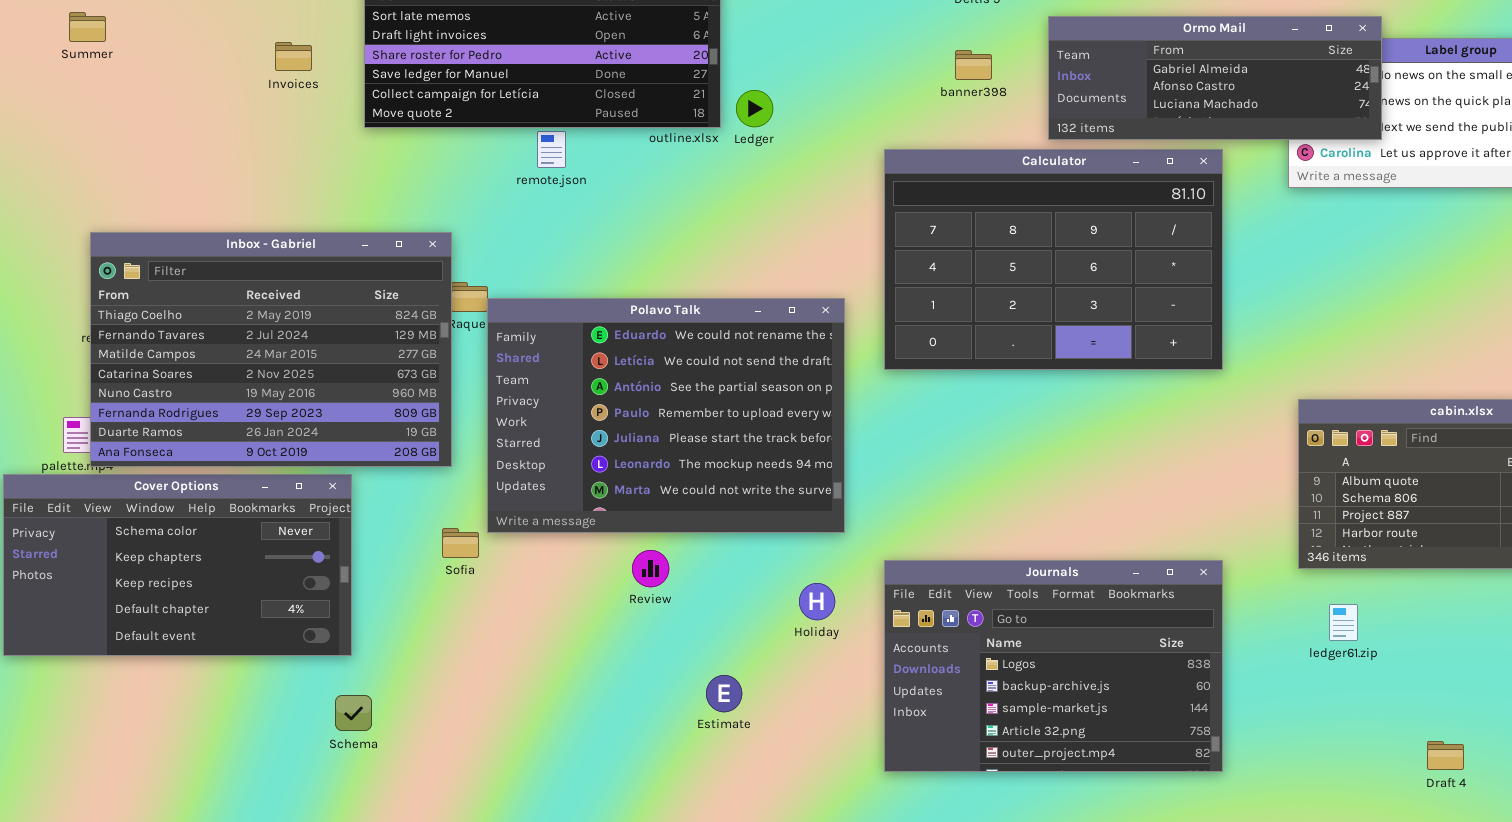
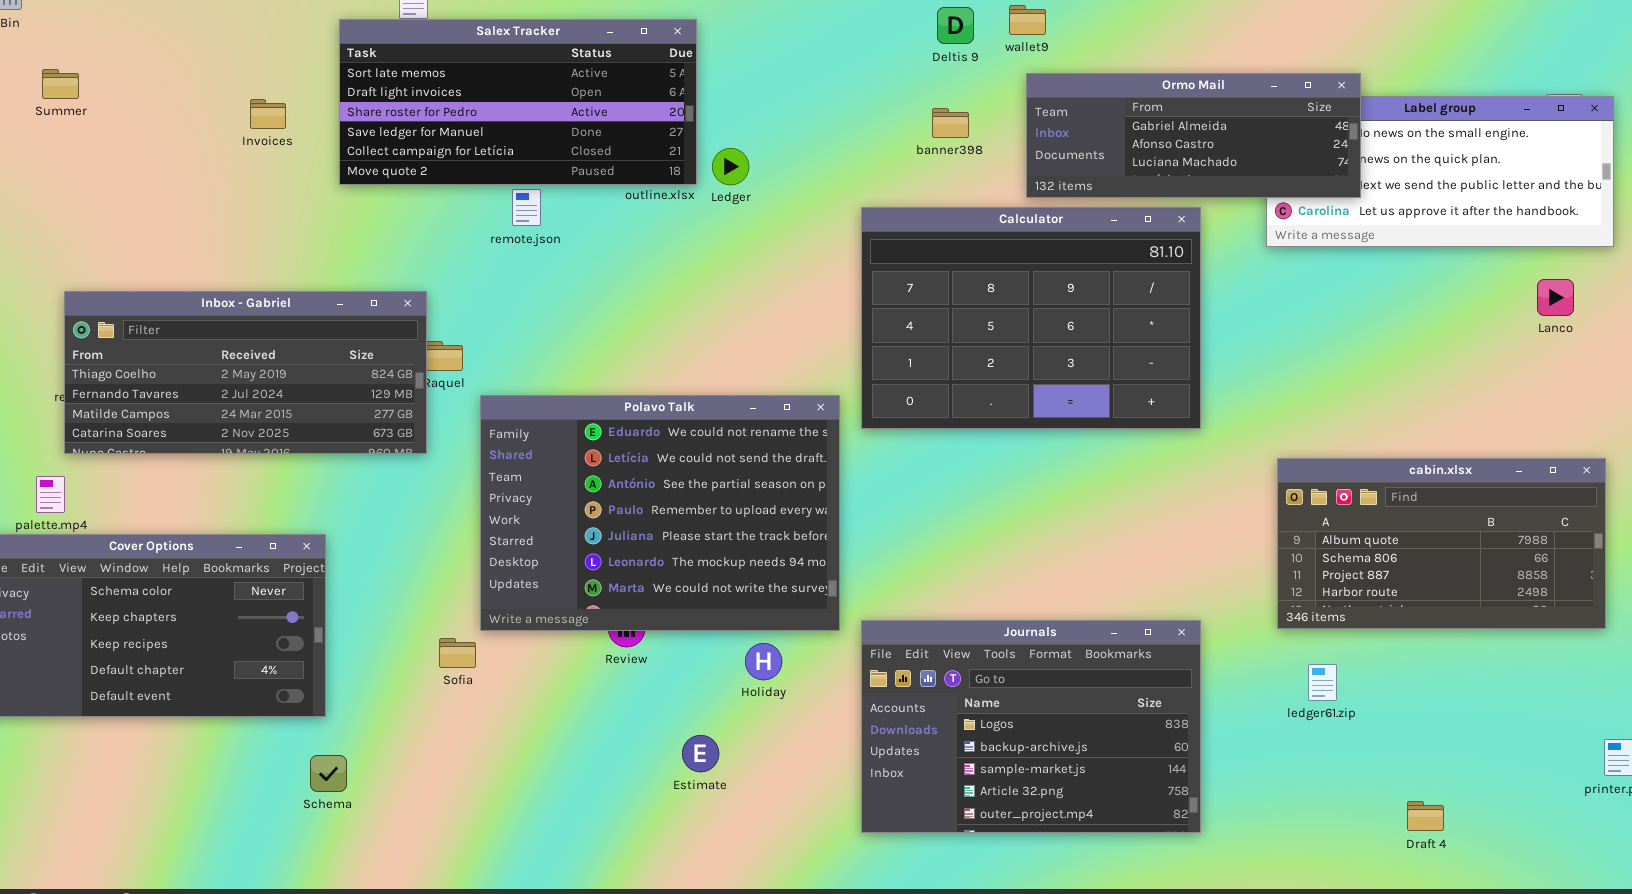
Inbox - Gabriel: [90,232,452,467] -> [64,291,427,454], resized
Polavo Talk: [487,298,845,533] -> [480,395,840,631], moved
Sofia: [442,528,479,558] -> [439,638,476,668], moved
Holiday: [799,583,835,620] -> [745,643,782,680], moved

